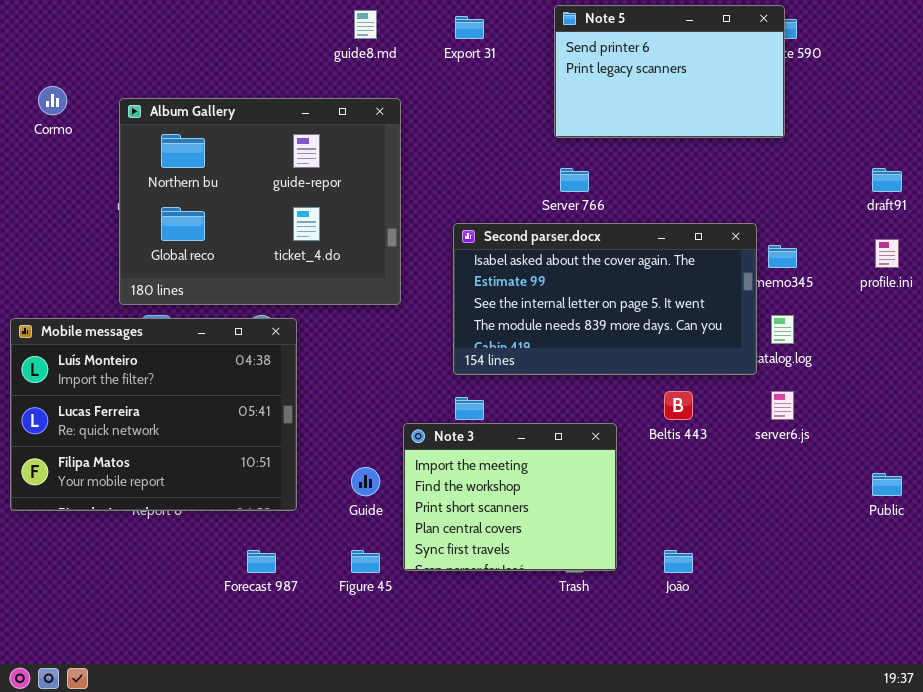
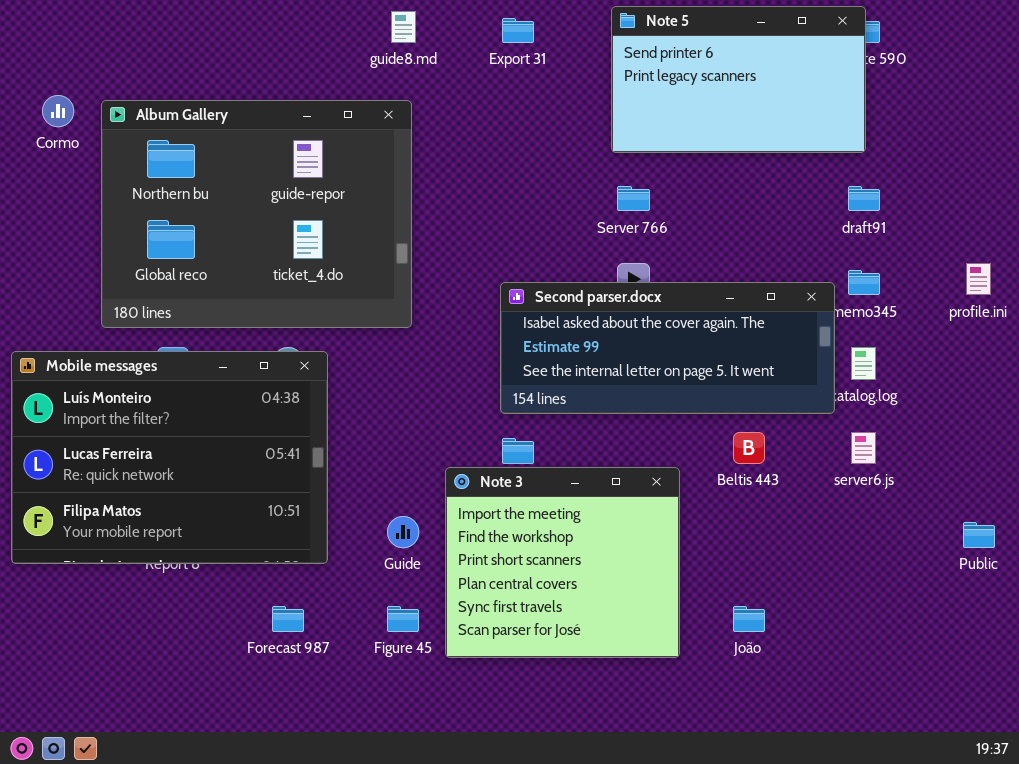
Album Gallery: [119,98,401,305] -> [101,100,412,328], moved
draft91: [872,168,902,192] -> [848,186,880,211], moved
Second parser.docx: [453,223,757,375] -> [500,282,835,414], resized
Note 3: [403,423,617,571] -> [445,467,680,658], resized

